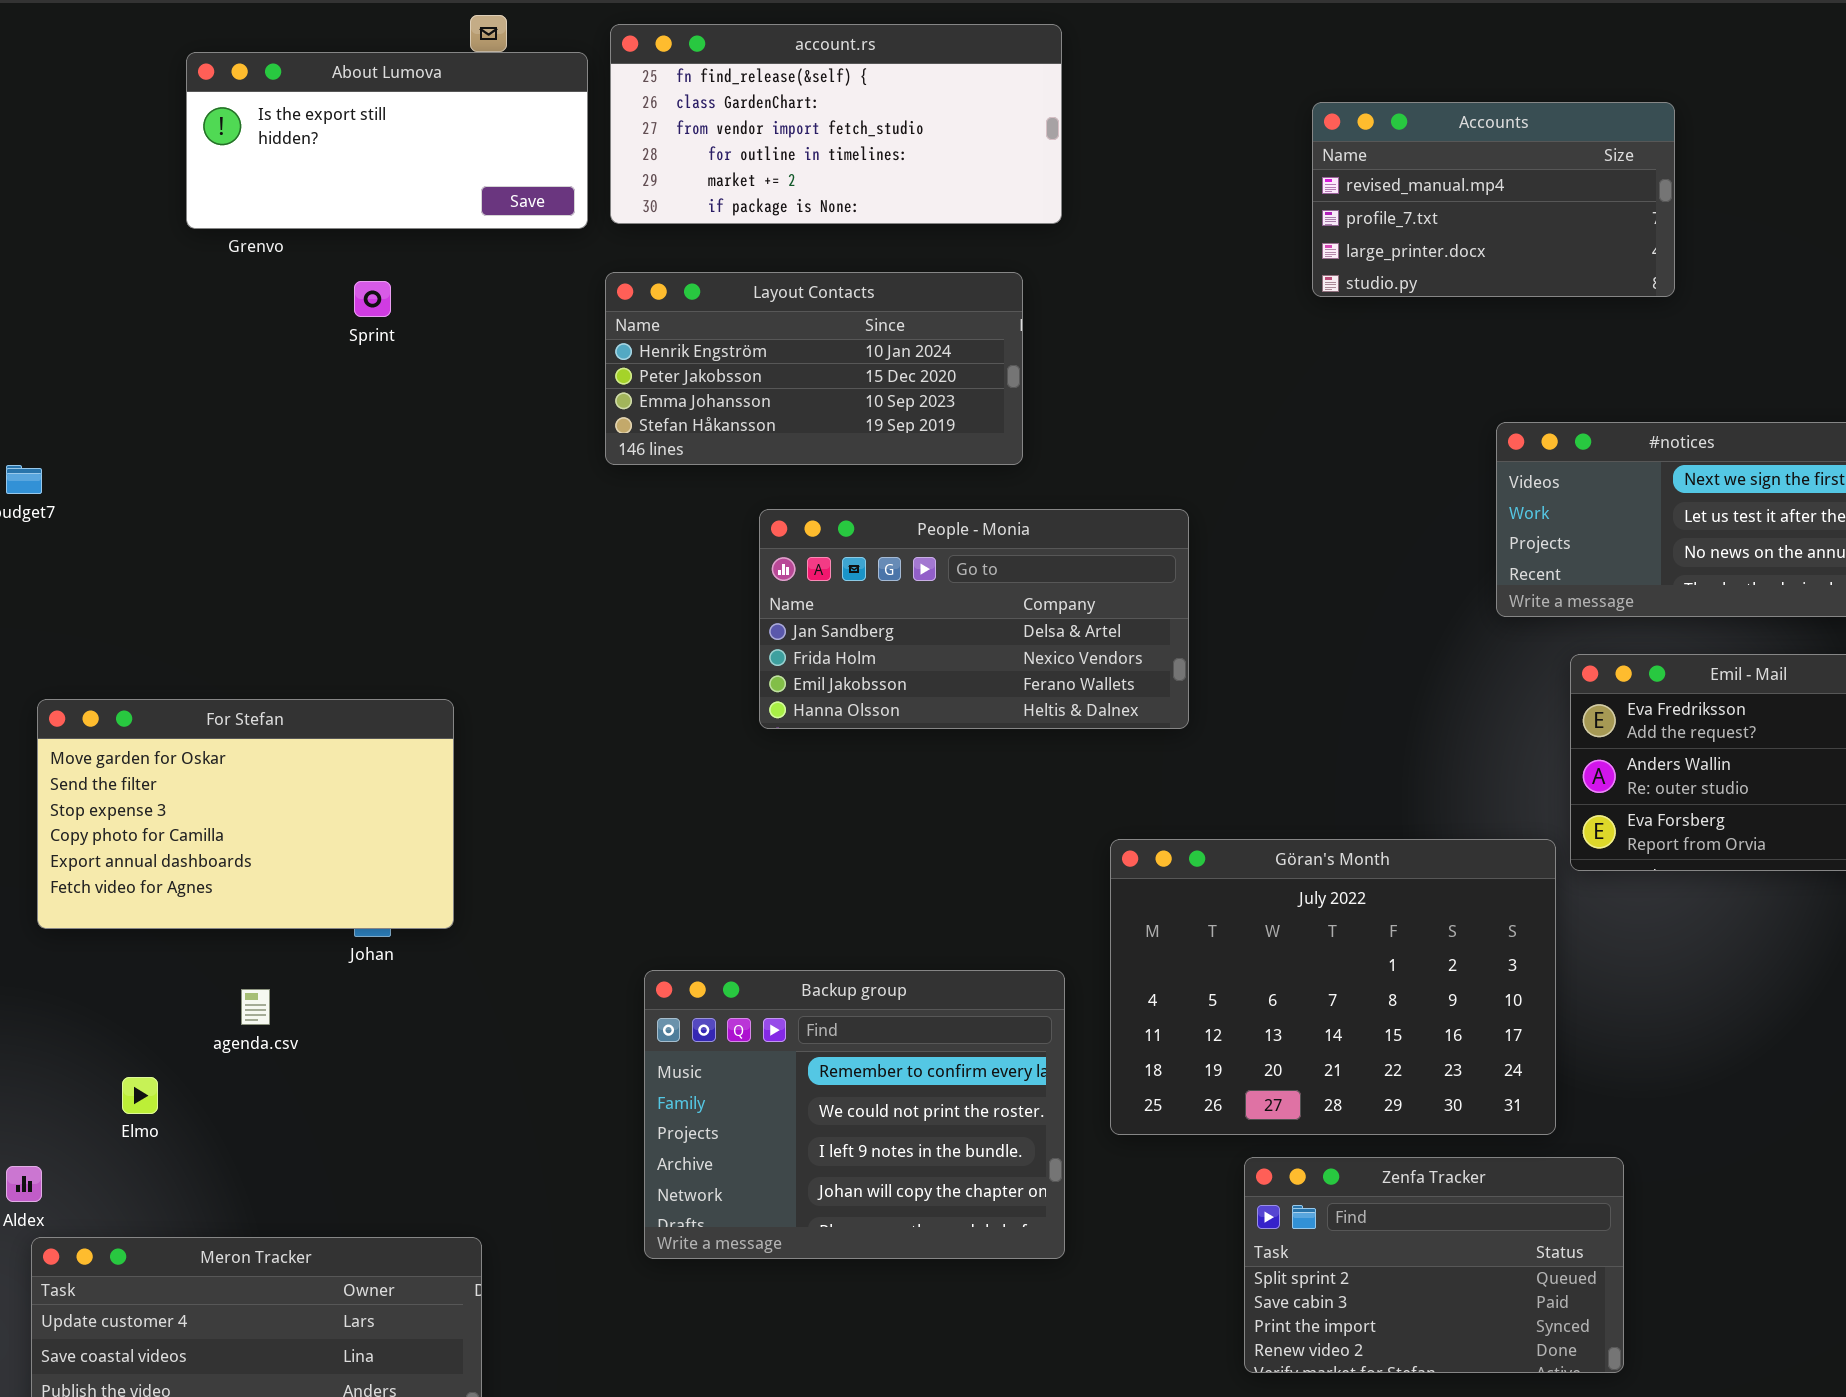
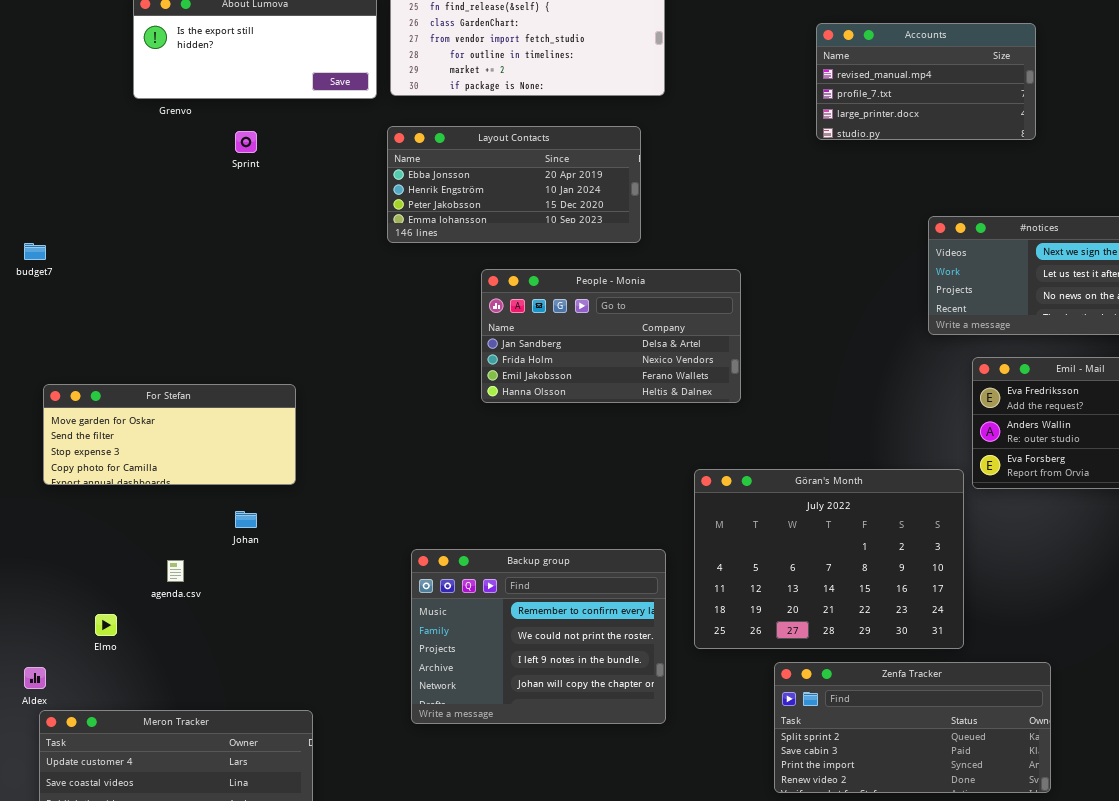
Layout Contacts: [605,272,1023,465] -> [387,126,641,243], scrolled up 1 row
For Stefan: [37,699,454,929] -> [43,384,296,485], resized
Zenfa Tracker: [1244,1157,1624,1373] -> [774,662,1051,793], resized

